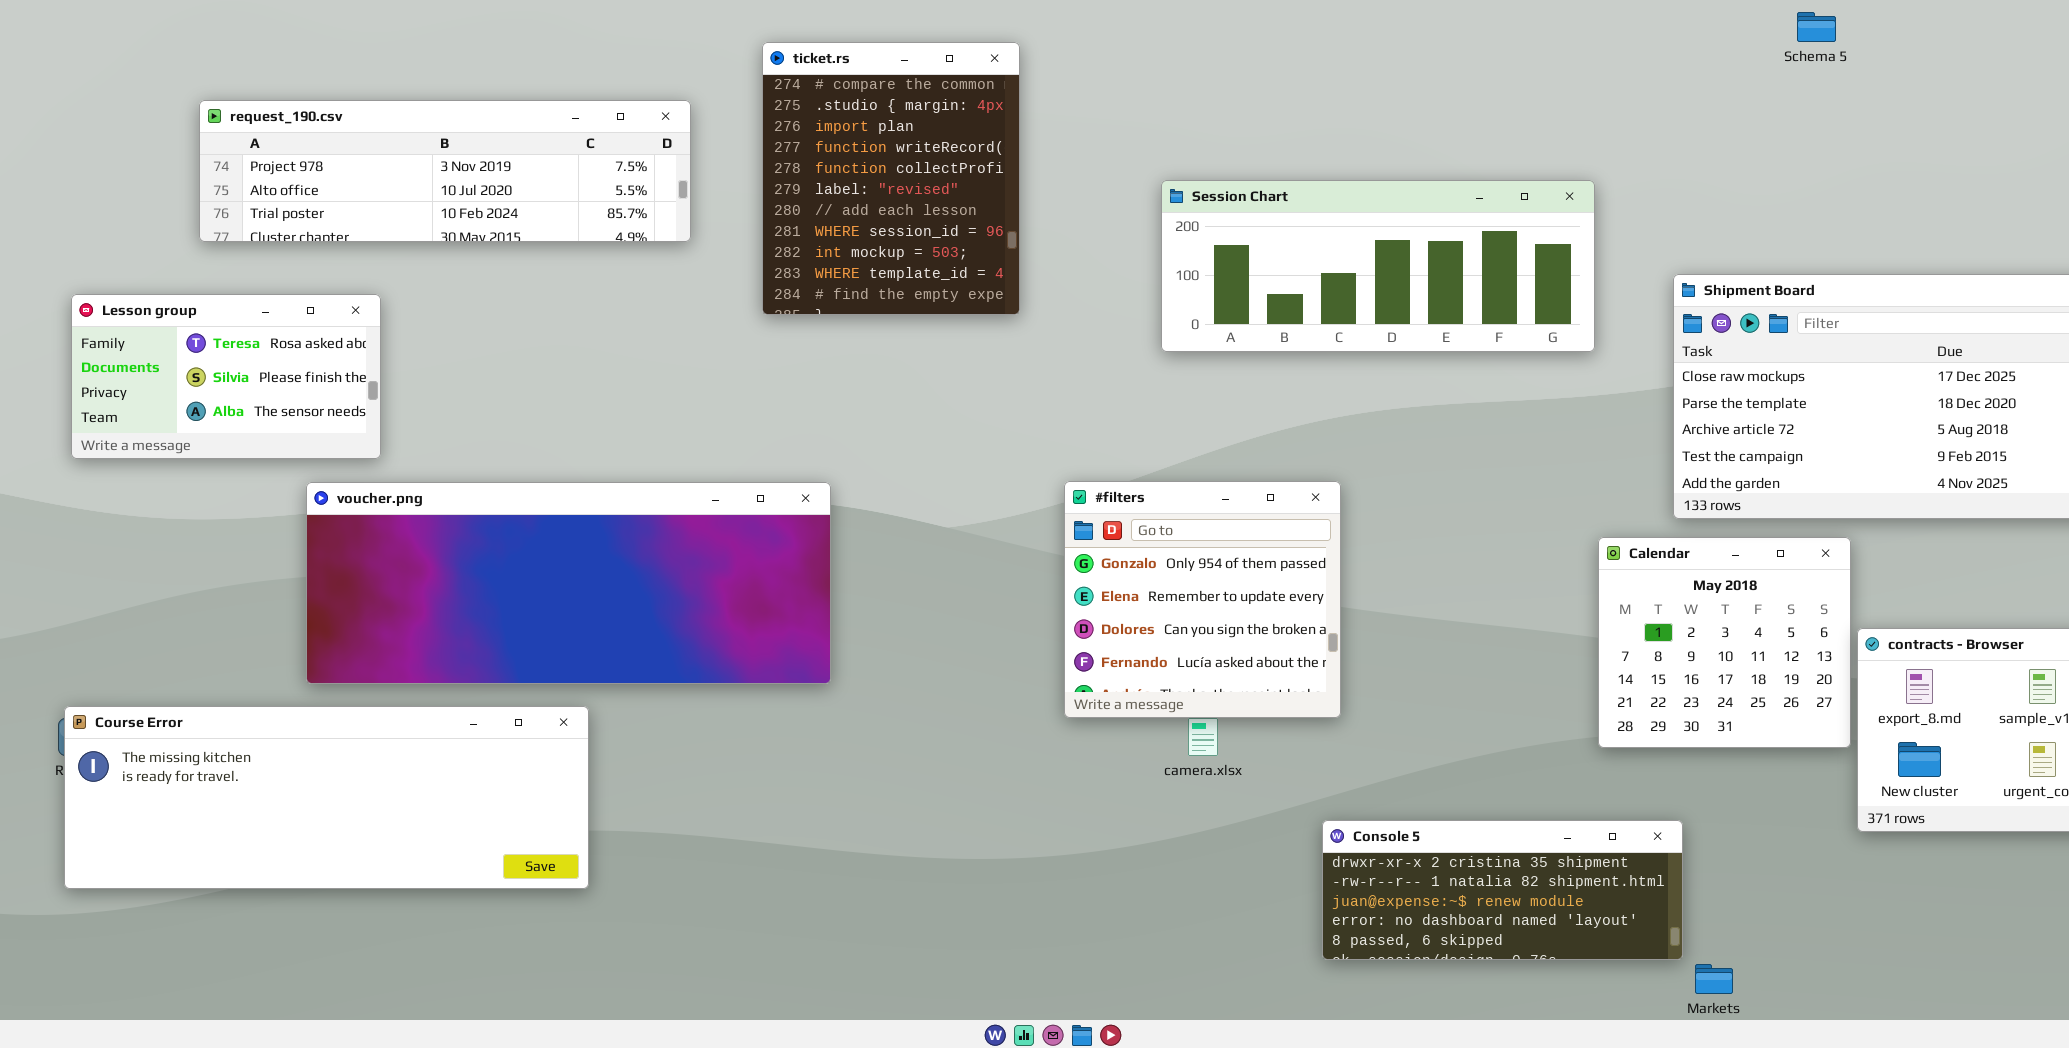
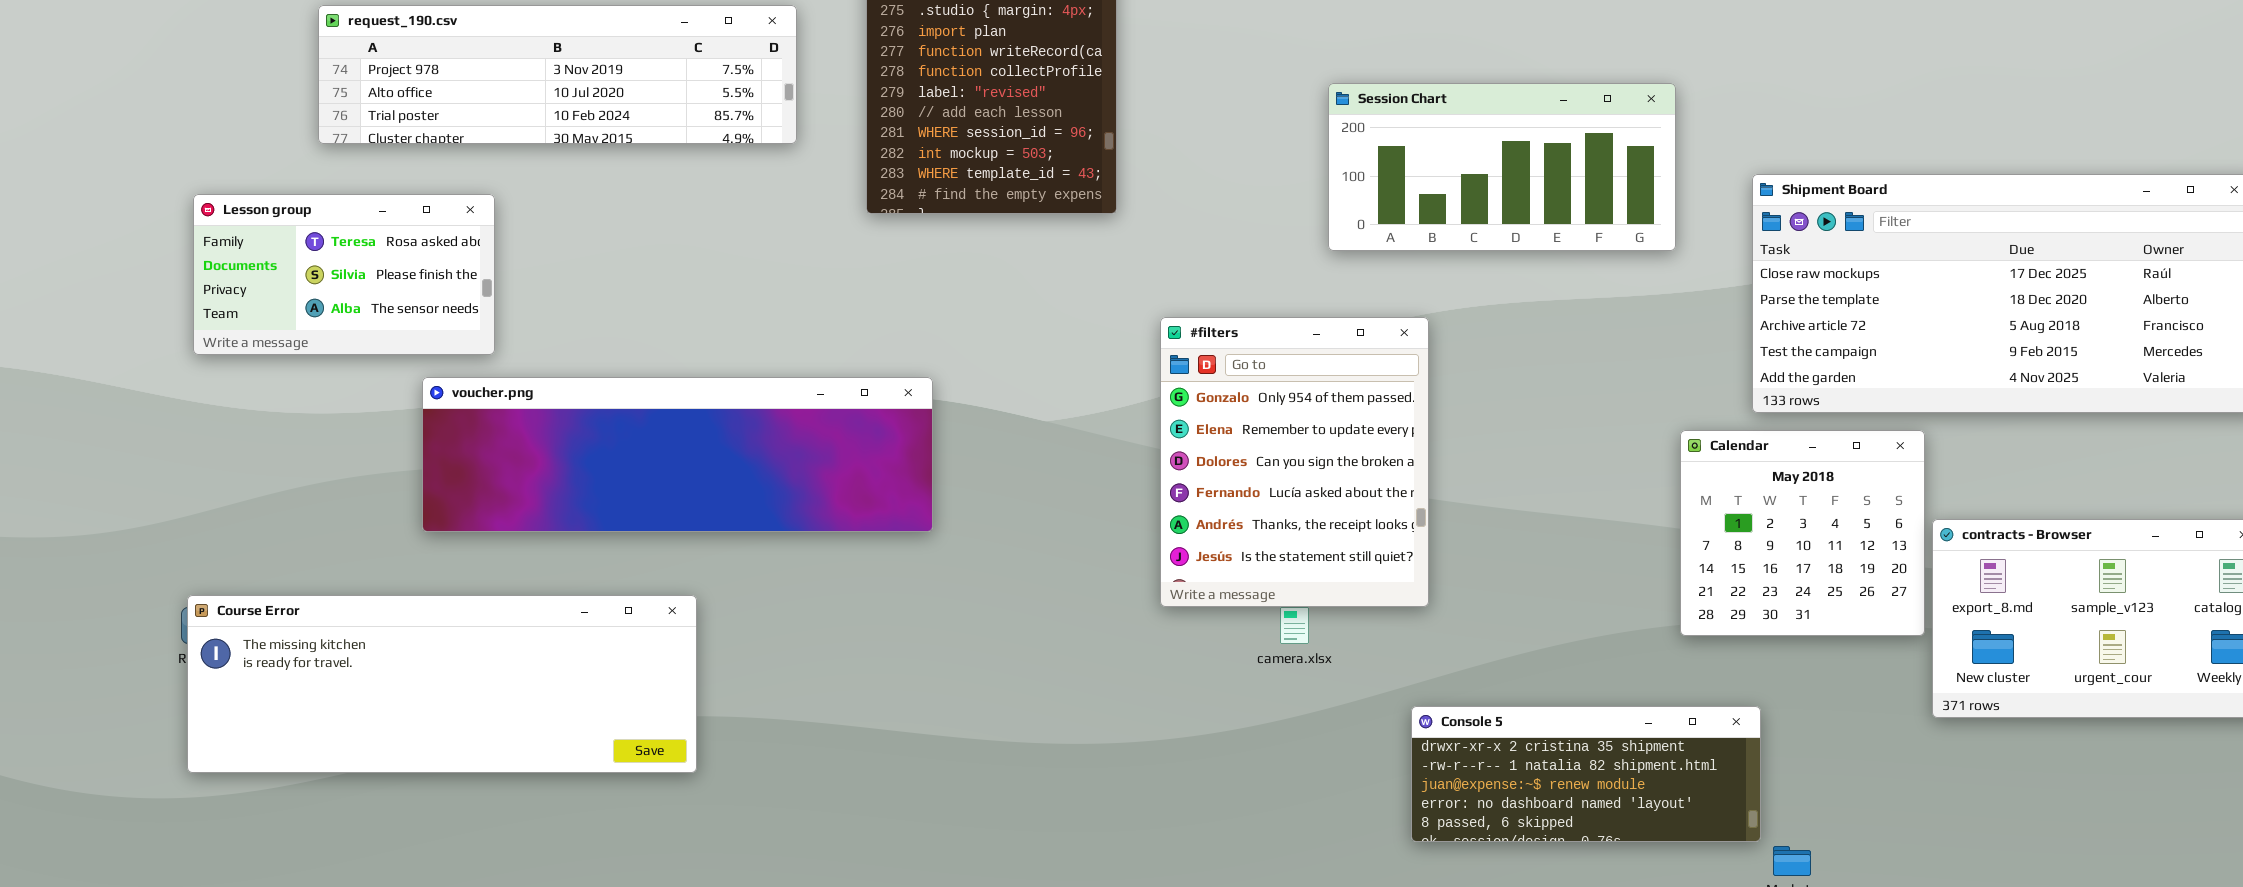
Session Chart: [1161,180,1595,352] -> [1328,83,1676,251], resized
#filters: [1064,481,1341,718] -> [1160,317,1429,607], resized
voucher.png: [306,482,831,684] -> [422,377,933,532], resized

